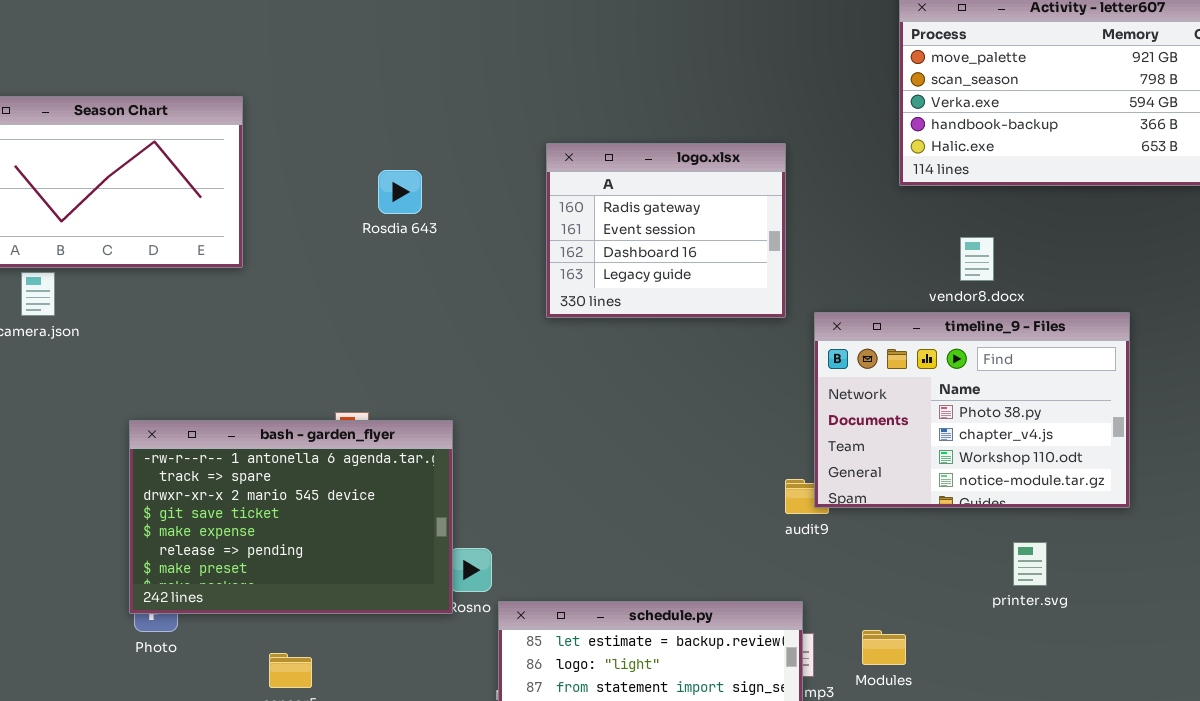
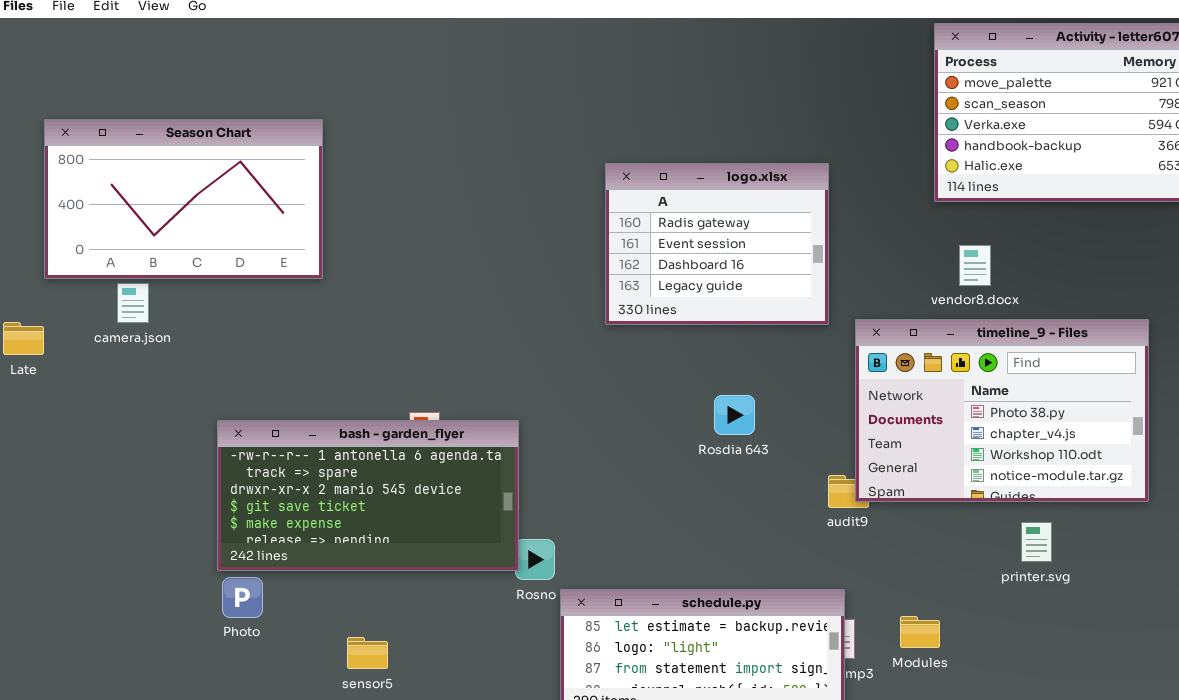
Rosdia 643: [378,170,422,214] -> [714,395,755,435], moved
vendor8.docx: [960,237,994,281] -> [959,245,991,286], moved
bash - garden_flyer: [129,420,453,614] -> [217,420,519,571], resized
printer.svg: [1013,542,1047,586] -> [1021,522,1052,562], moved

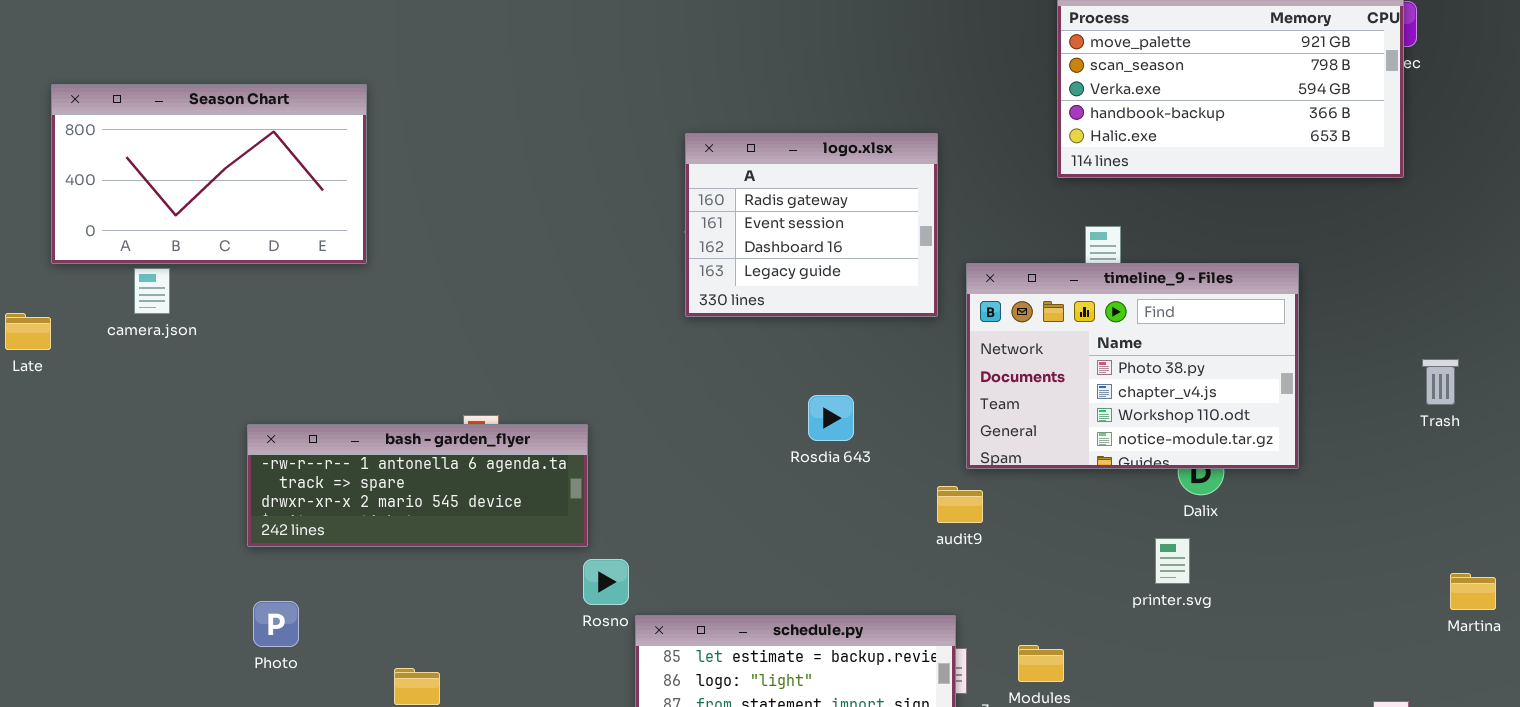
timeline_9 - Files: [855,319,1149,502] -> [966,263,1299,469], moved
bash - garden_flyer: [217,420,519,571] -> [247,424,588,547], resized

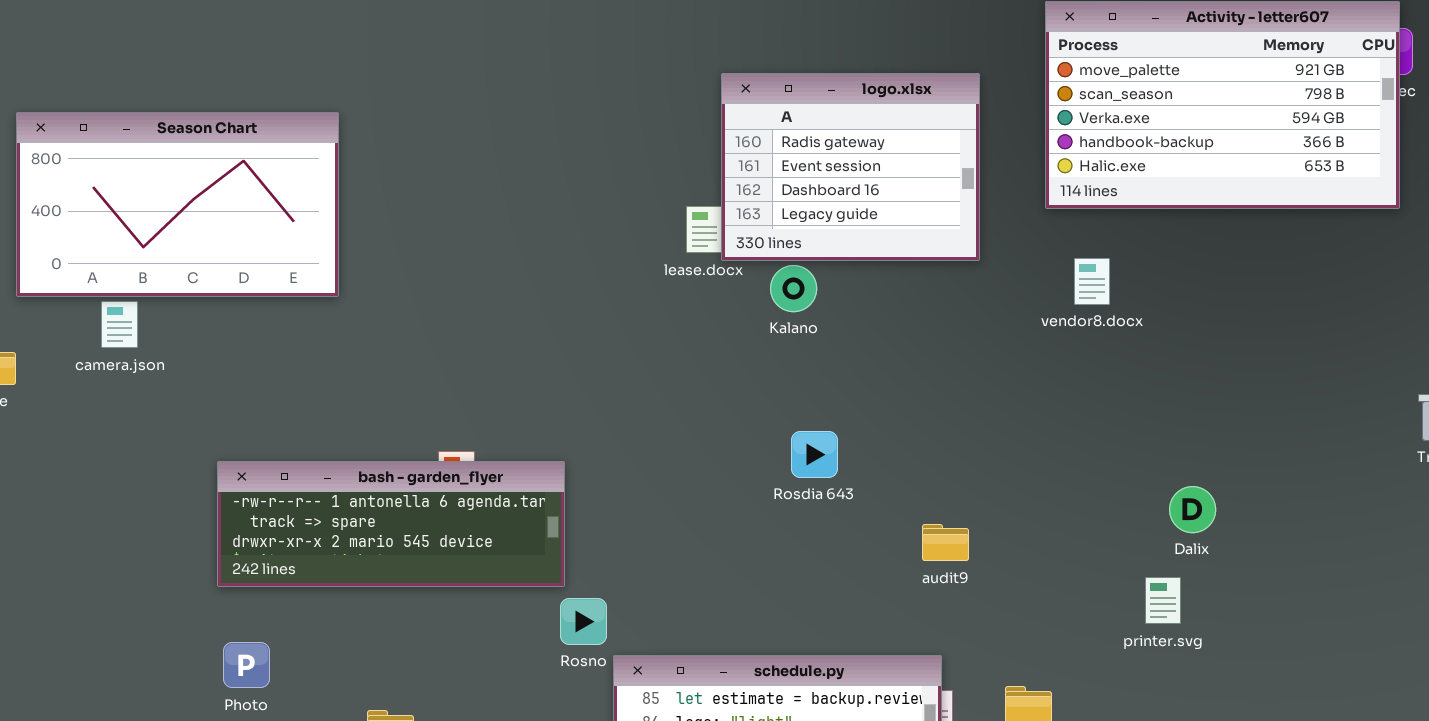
logo.xlsx: [685,133,938,317] -> [721,73,980,261], moved
timeline_9 - Files: [966,263,1299,469] -> none, closed

